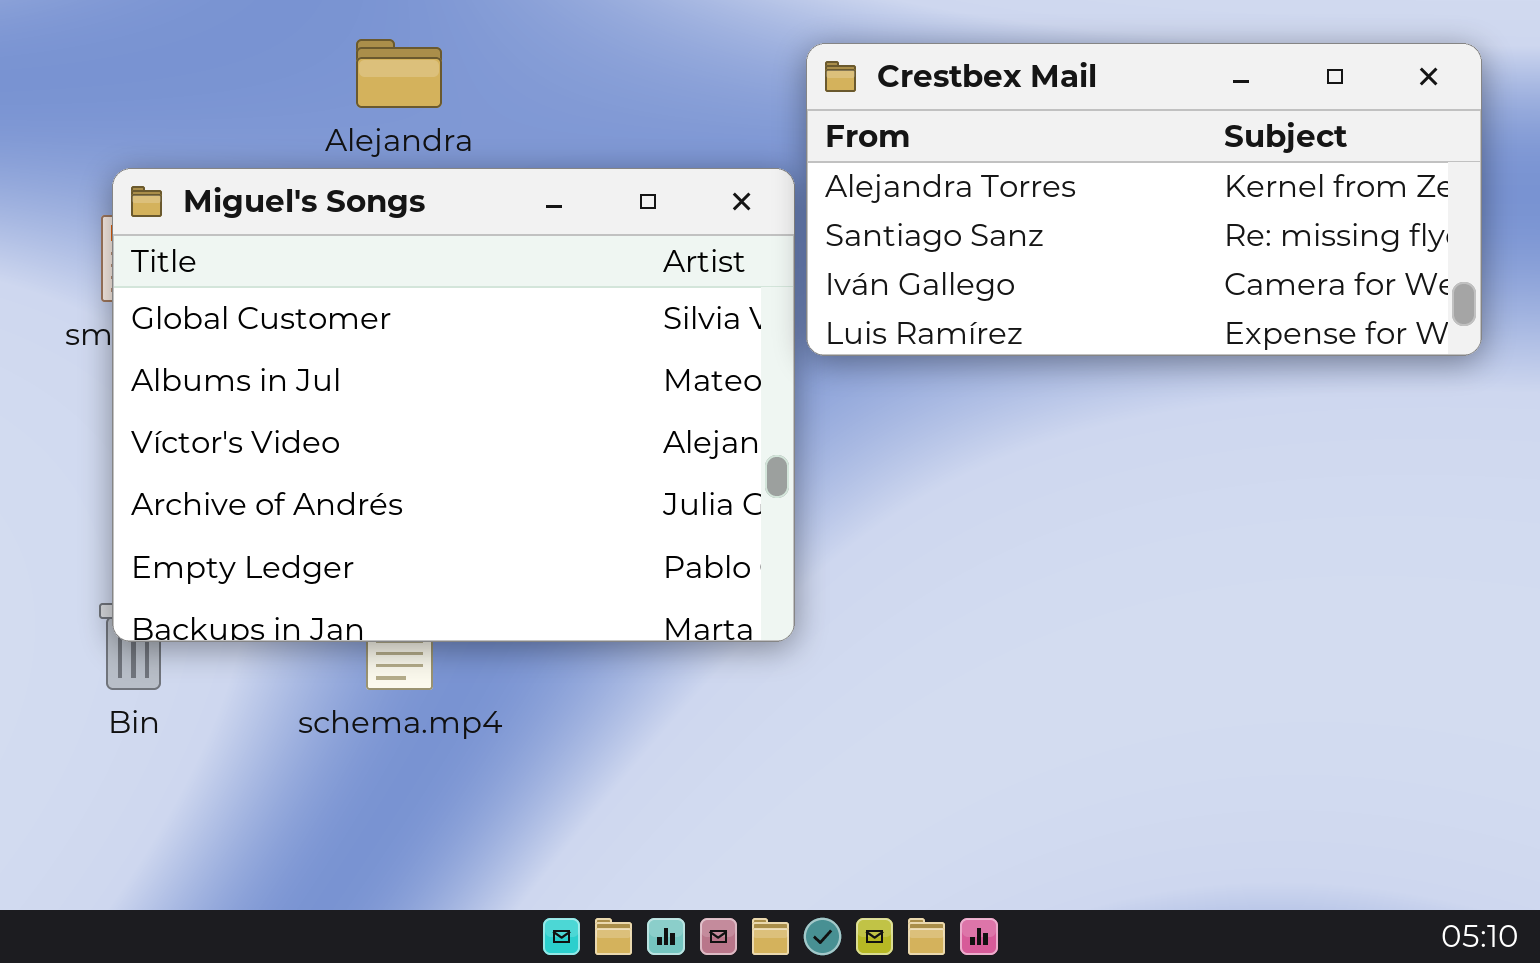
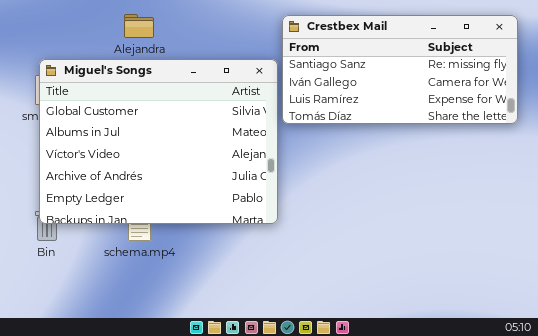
Crestbex Mail: [806,43,1482,356] -> [282,15,518,124], scrolled down 1 row

